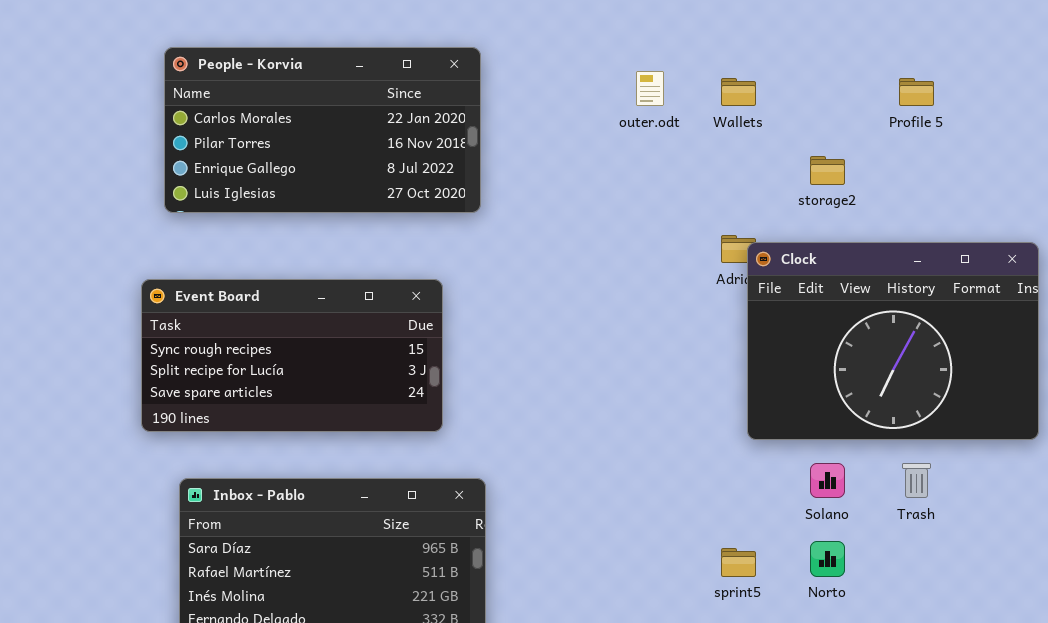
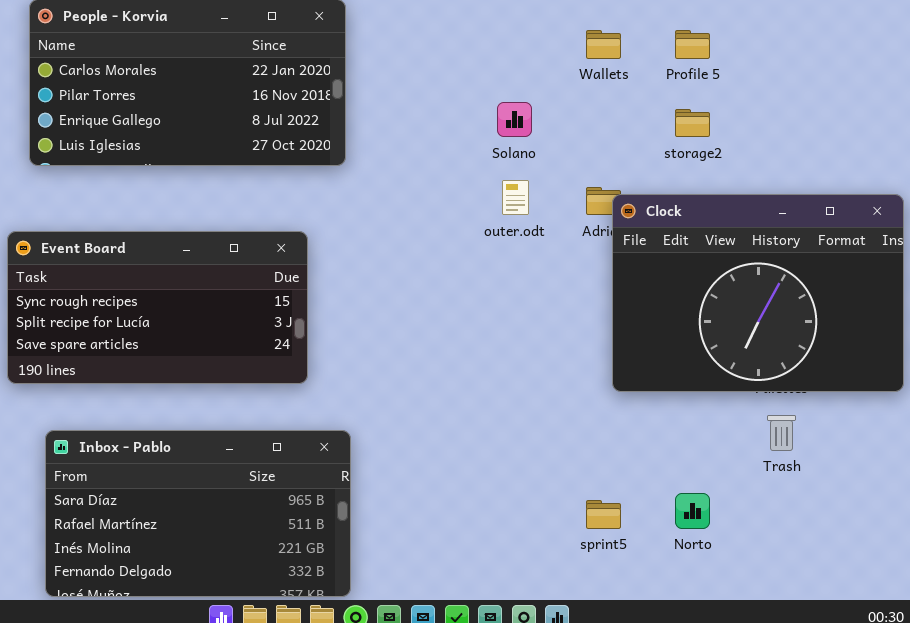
outer.odt: [636,71,664,106] -> [502,180,529,215], moved
Profile 5: [899,78,934,106] -> [675,30,710,59], moved
Solano: [810,463,845,498] -> [497,102,532,137], moved

